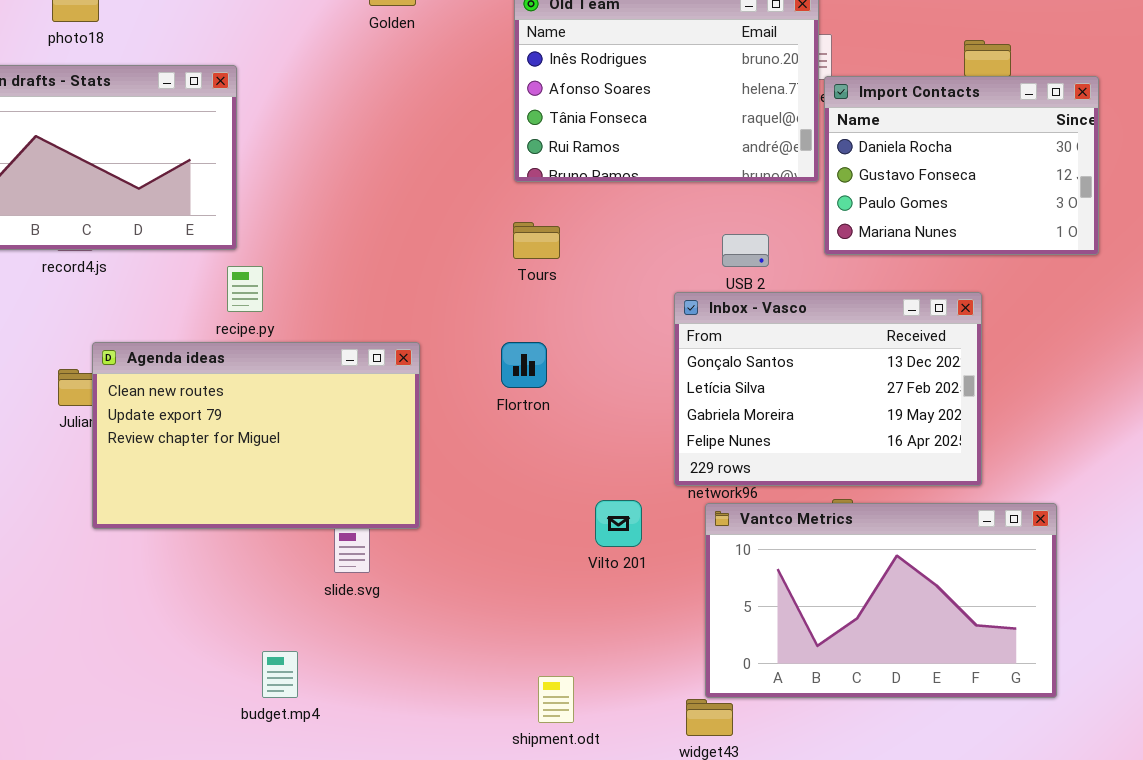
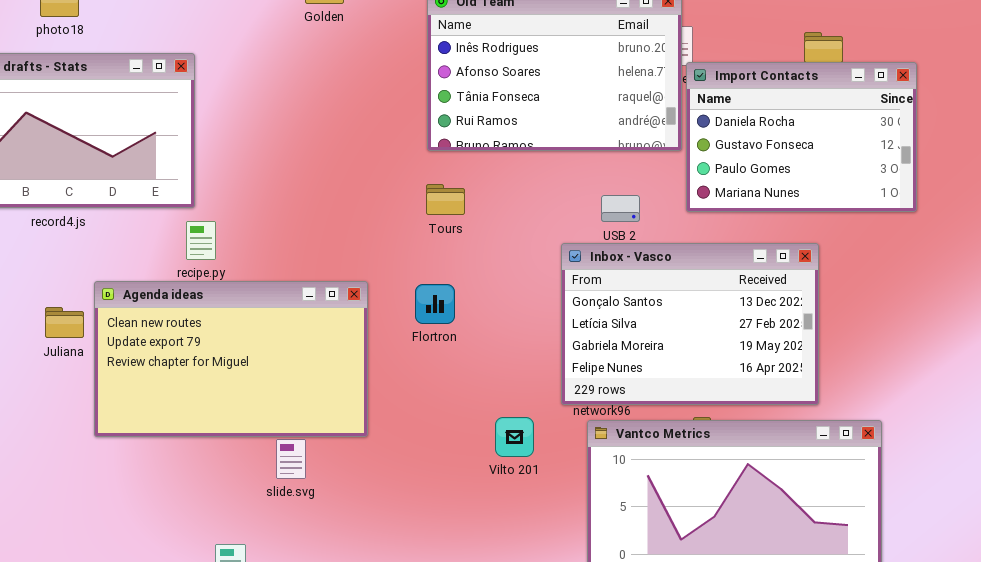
Agenda ideas: [92,342,420,529] -> [94,281,368,437], moved

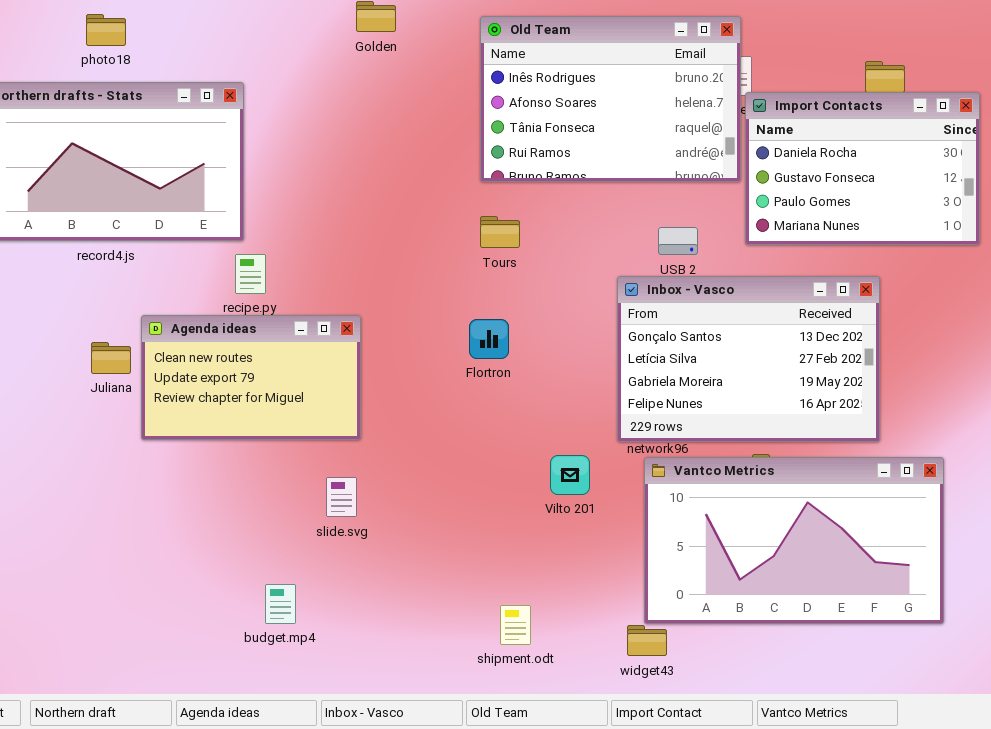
Agenda ideas: [94,281,368,437] -> [141,315,361,440], resized

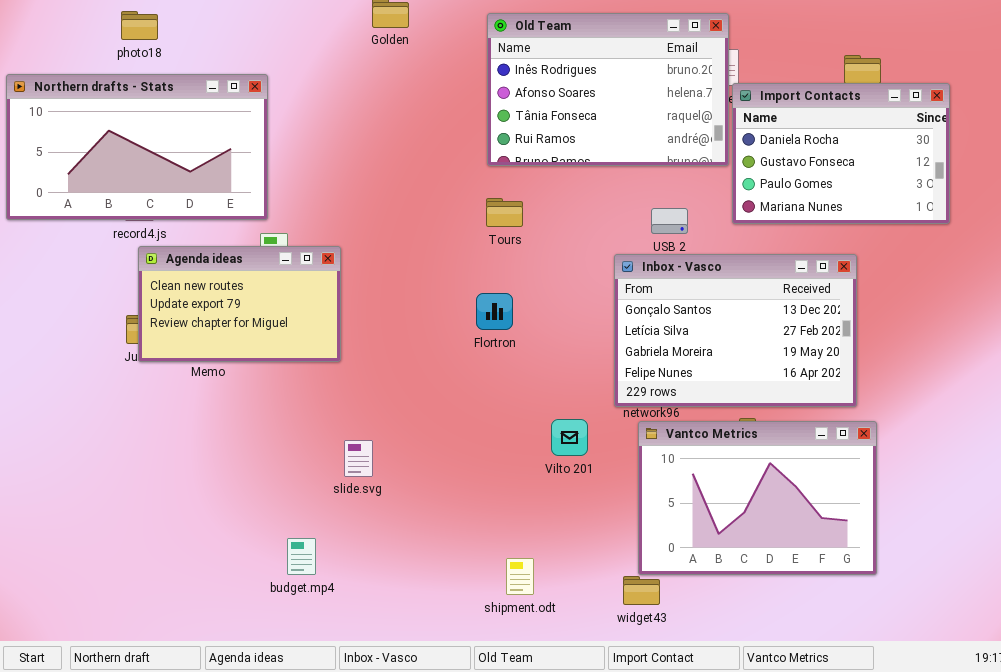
Agenda ideas: [141,315,361,440] -> [138,246,341,362], moved
Vantco Metrics: [644,457,944,624] -> [638,421,877,575], resized

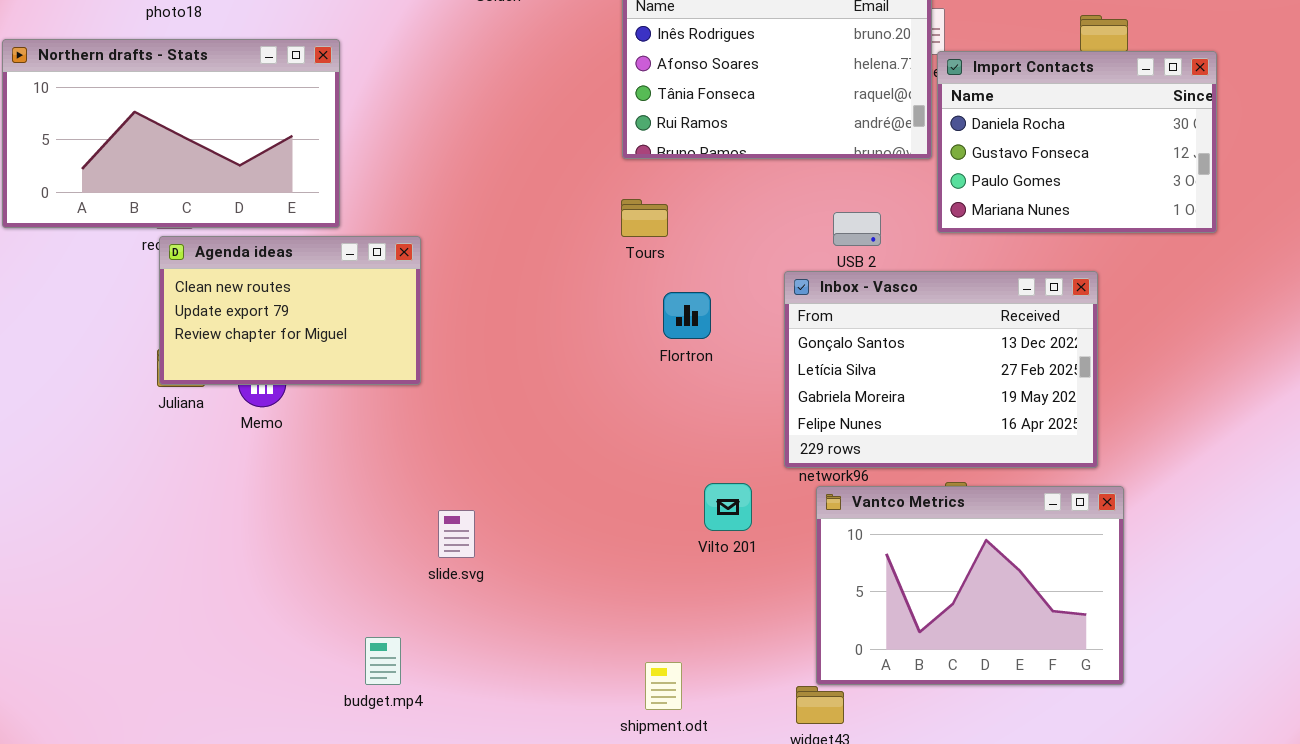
Agenda ideas: [138,246,341,362] -> [159,236,421,385], moved
Flortron: [476,293,513,330] -> [663,292,711,339], moved

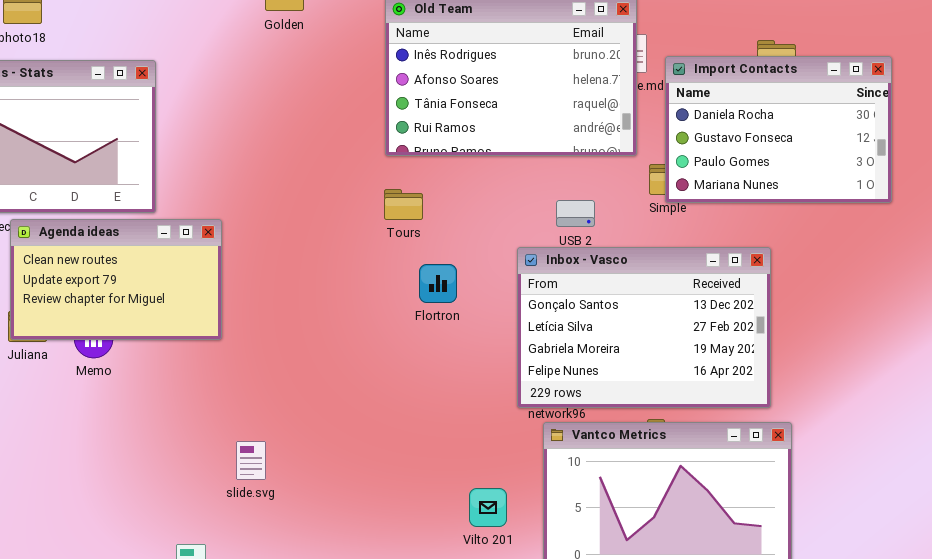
Import Contacts: [937,51,1217,233] -> [665,56,892,203], moved
Vilto 201: [704,483,752,531] -> [469,488,507,527], moved

